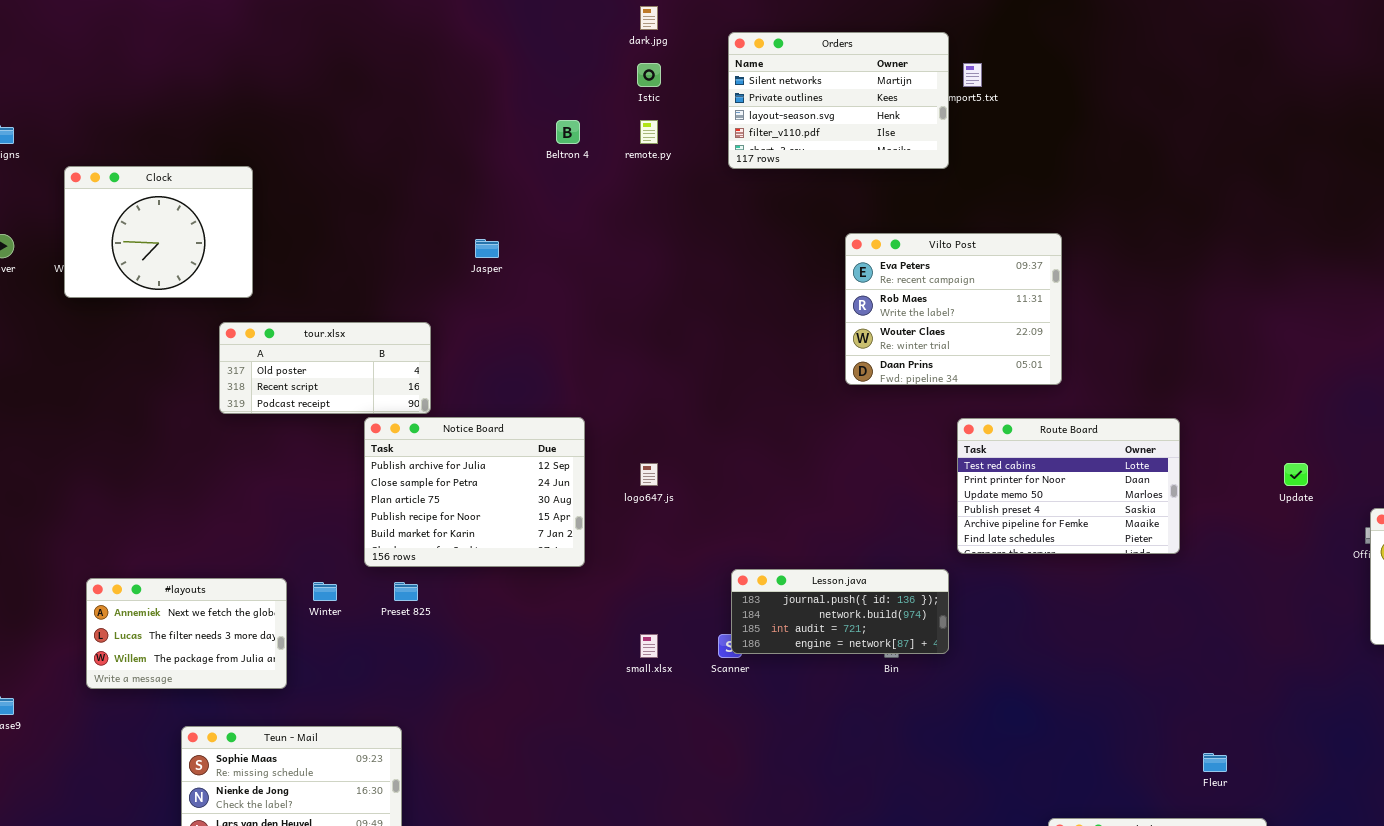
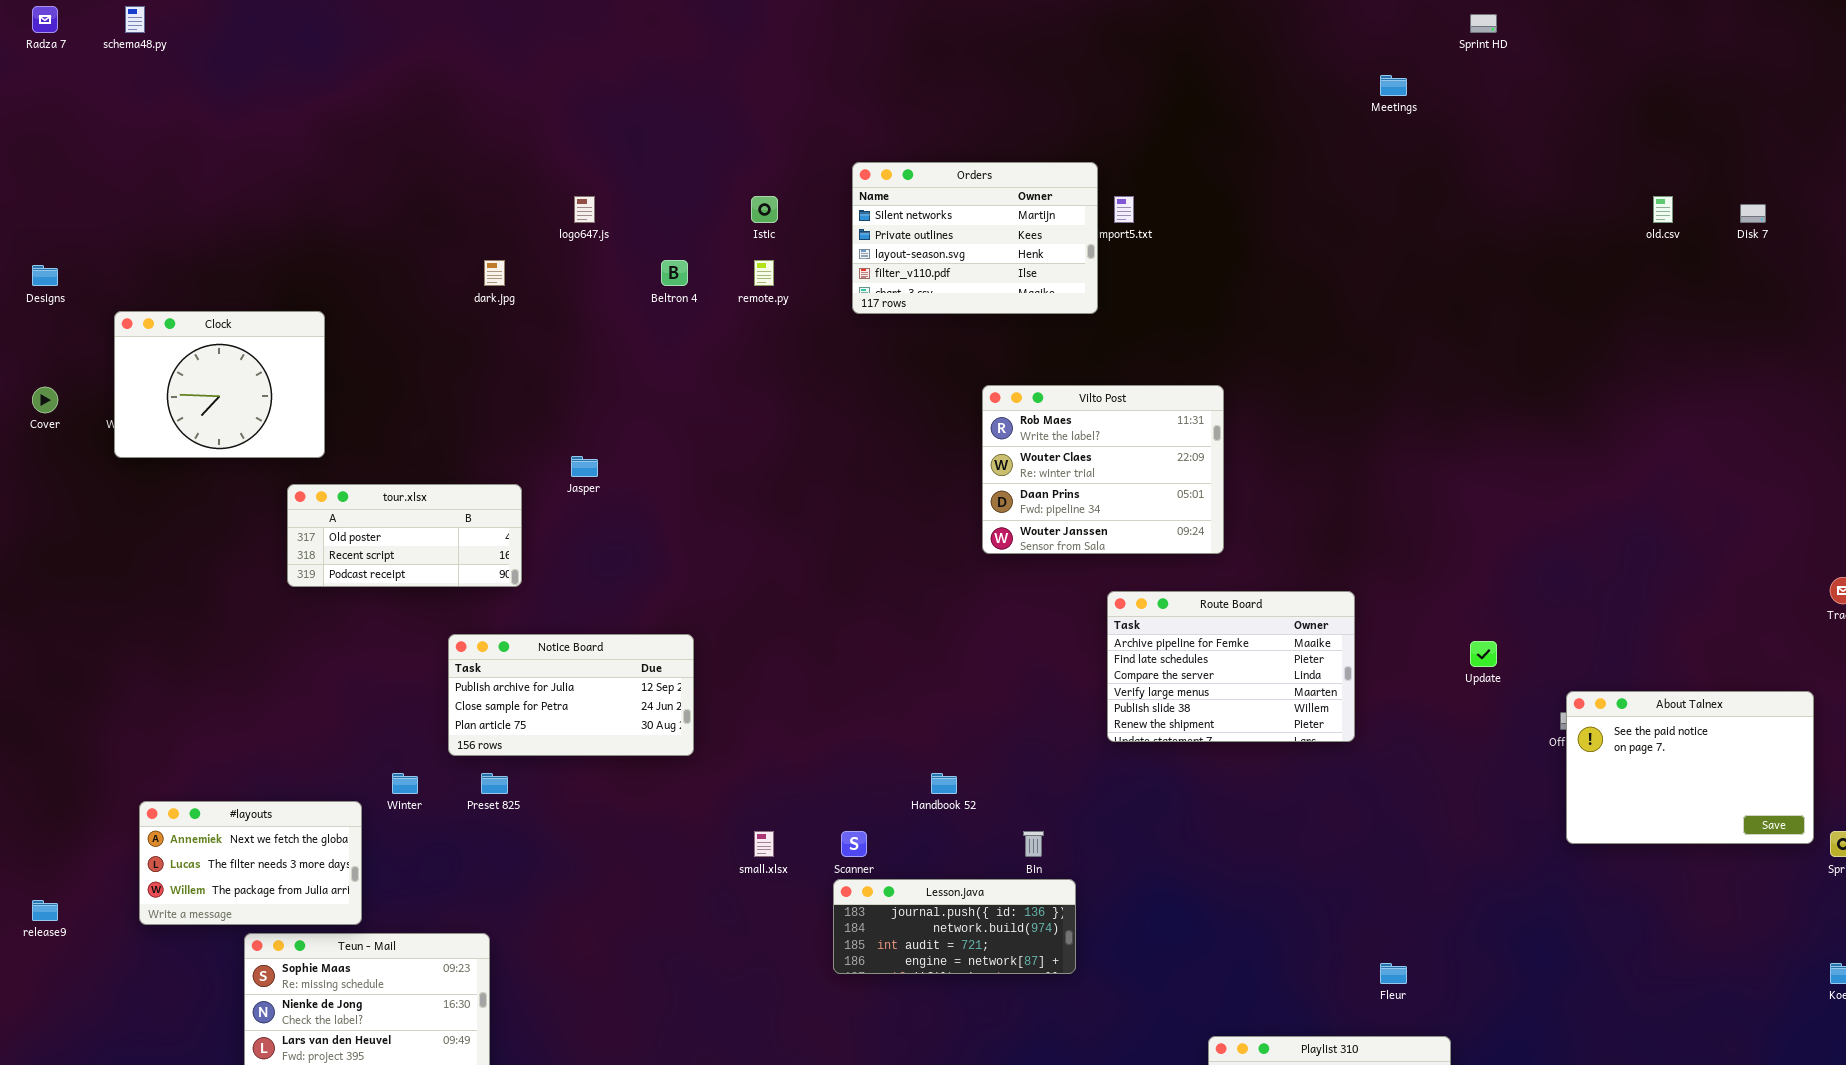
dark.jpg: [640,6,658,30] -> [484,260,505,286], moved
Vilto Post: [845,233,1062,385] -> [982,385,1224,554], scrolled down 1 row
Jasper: [475,239,499,258] -> [571,456,598,477], moved
Notice Board: [364,417,585,567] -> [448,634,694,756], resized
Route Board: [957,418,1180,554] -> [1107,591,1355,742], scrolled down 4 rows
logo647.js: [640,463,658,486] -> [574,196,595,223], moved
Lesson.java: [731,569,949,654] -> [833,879,1076,974], moved
#layouts: [86,578,287,689] -> [139,801,362,925], moved

